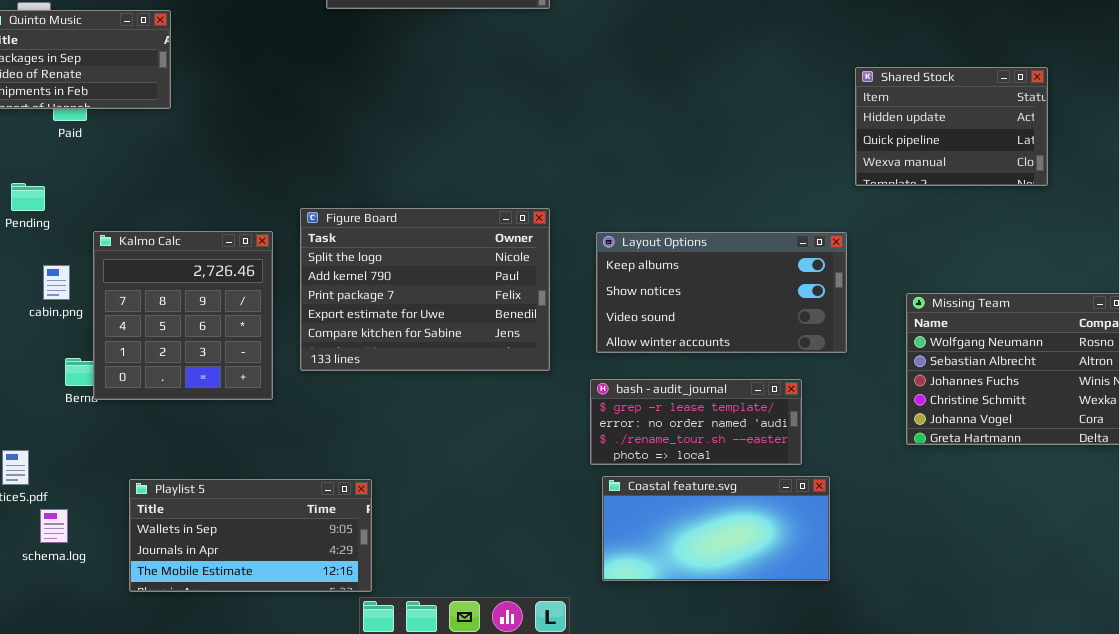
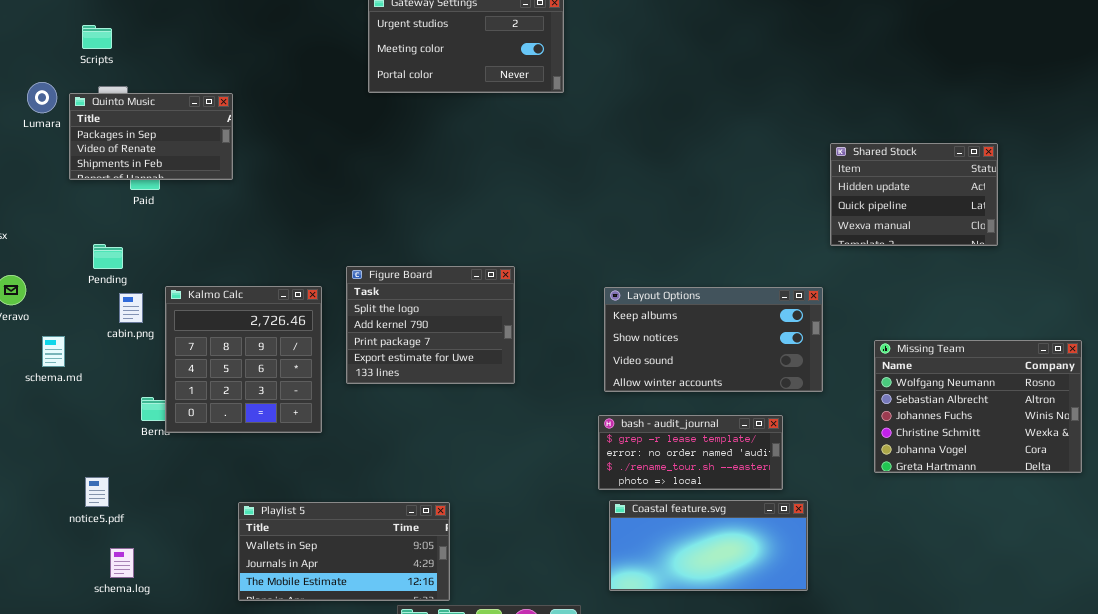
Figure Board: [300,208,550,371] -> [346,266,515,384], resized
cabin.png: [43,265,70,300] -> [119,293,143,323], moved
Playlist 5: [129,479,372,592] -> [238,502,450,601], moved
schema.log: [40,509,68,543] -> [110,548,134,578], moved

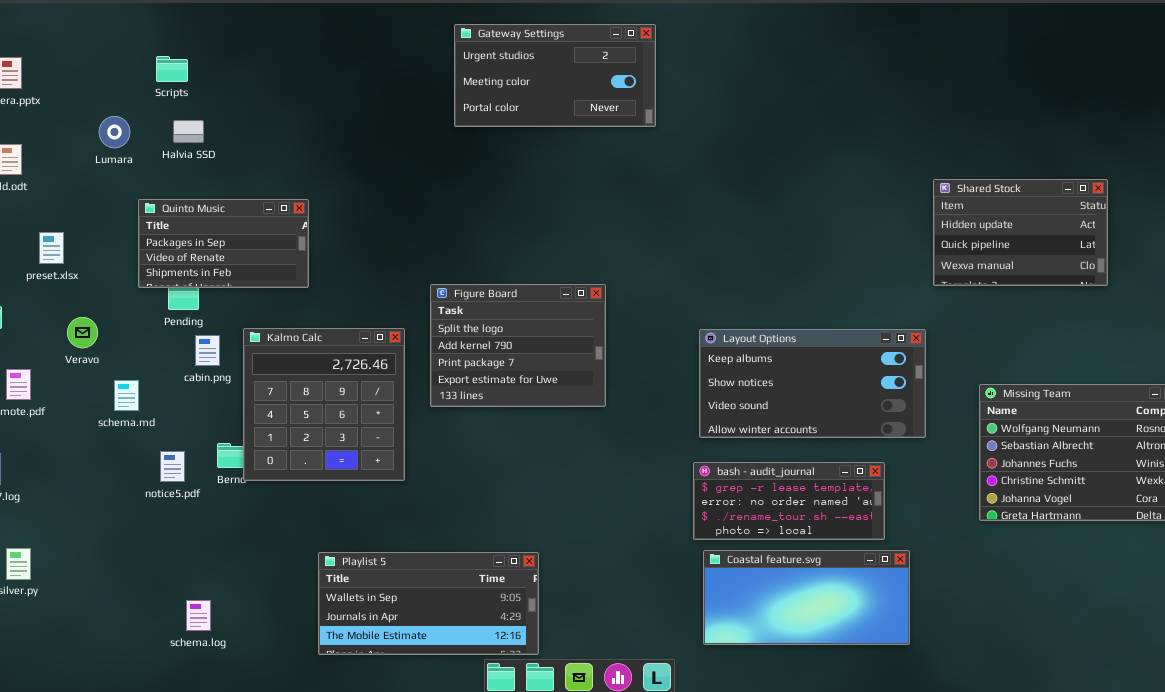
Quinto Music: [69,93,233,180] -> [138,199,309,288], moved
Figure Board: [346,266,515,384] -> [430,284,606,407], moved
notice5.pdf: [85,477,109,507] -> [160,451,185,482], moved

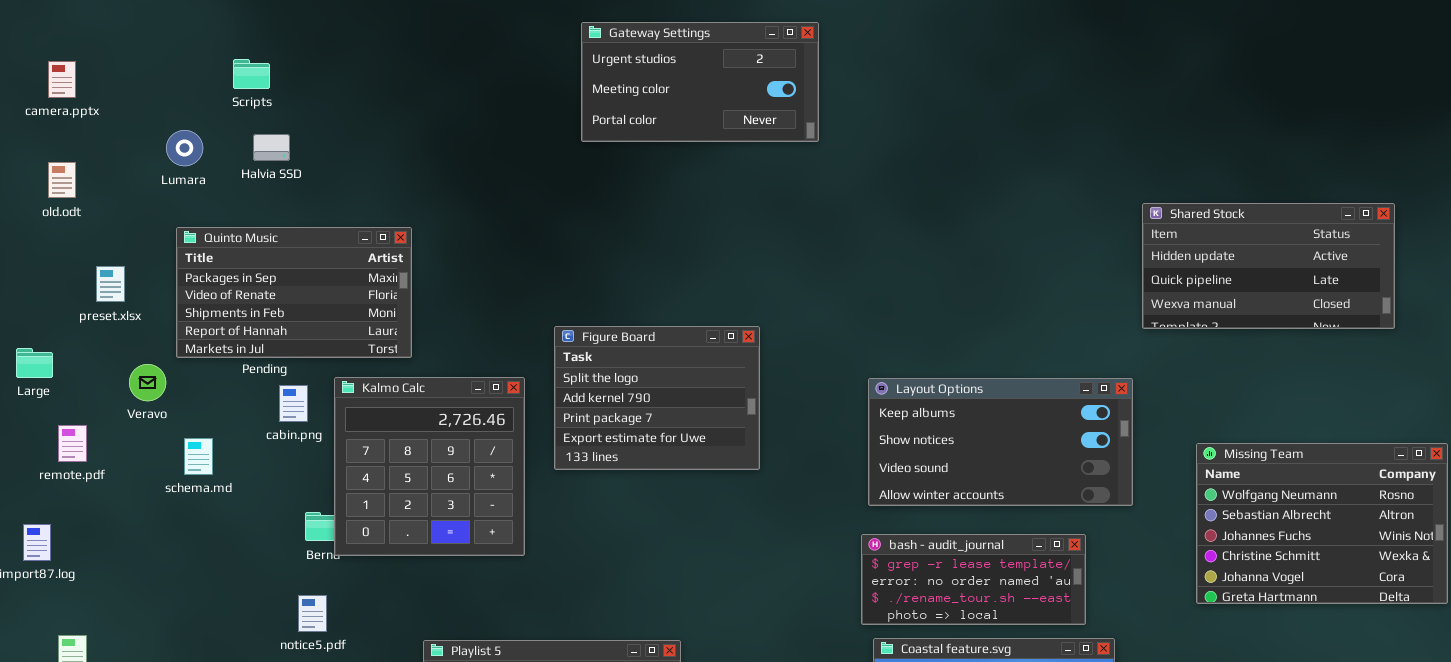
Shared Stock: [933,179,1108,286] -> [1142,203,1395,329], resized
Quinto Music: [138,199,309,288] -> [176,227,412,358], resized
notice5.pdf: [160,451,185,482] -> [298,595,327,632], moved

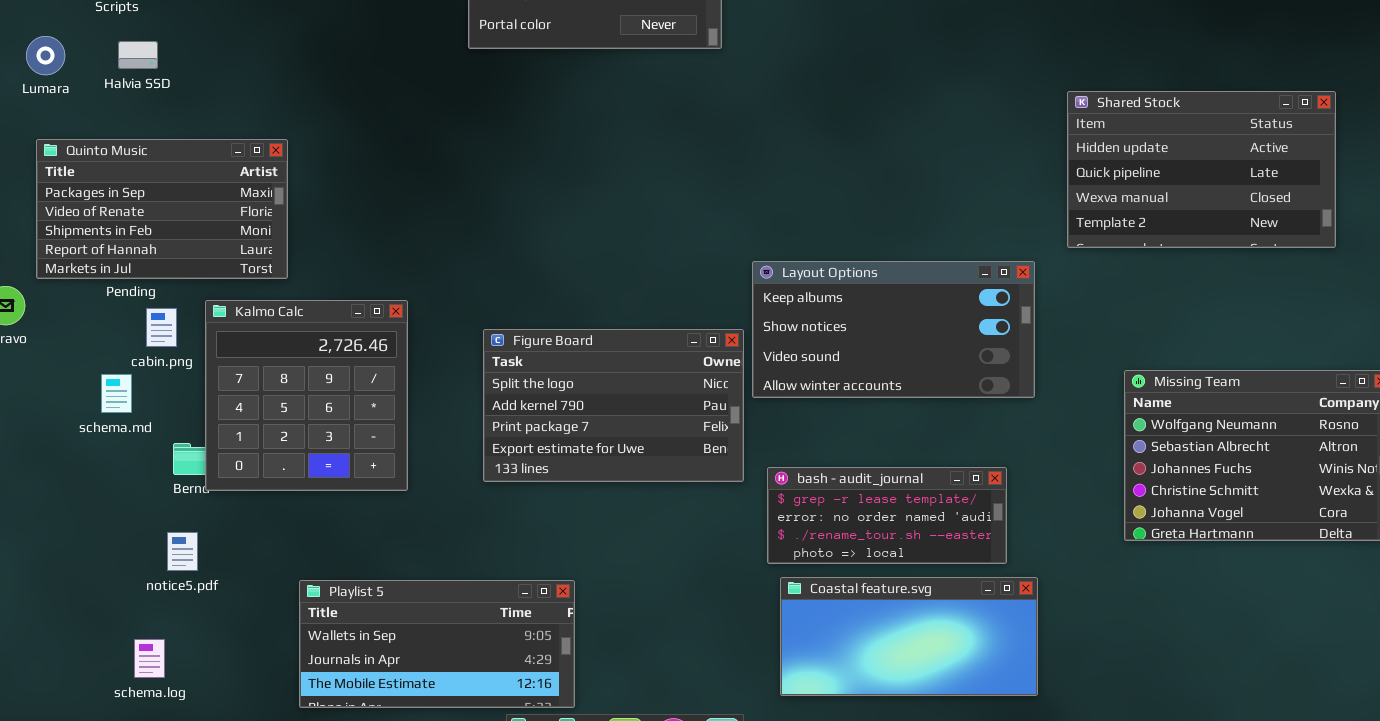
Shared Stock: [1142,203,1395,329] -> [1067,91,1336,248], resized
Figure Board: [554,326,760,470] -> [483,329,744,482], moved, resized
Layout Options: [868,378,1133,506] -> [752,261,1035,398], moved
schema.md: [184,438,213,475] -> [101,374,132,413], moved

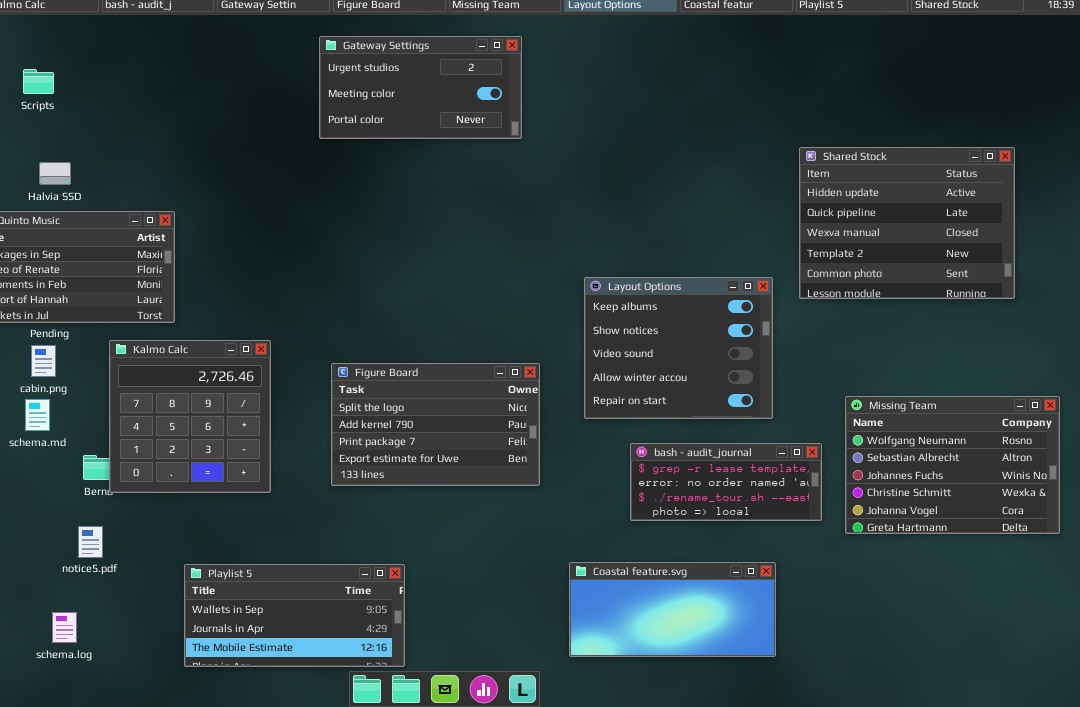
Halvia SSD: [118,41,158,69] -> [39,162,71,185], moved
Shared Stock: [1067,91,1336,248] -> [799,147,1015,299], resized
Layout Options: [752,261,1035,398] -> [584,277,773,419], resized
cabin.png: [146,308,177,347] -> [31,345,56,377], moved
bash - audit_journal: [767,467,1007,564] -> [630,443,822,521], moved

